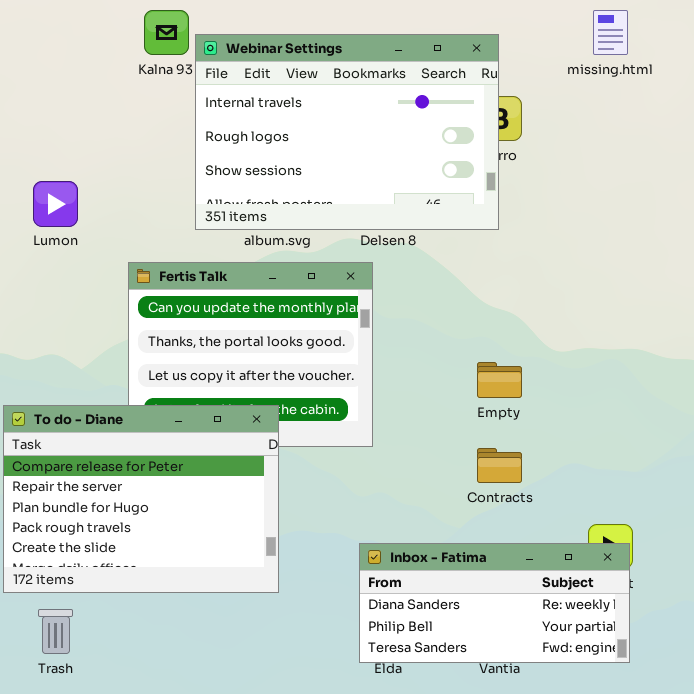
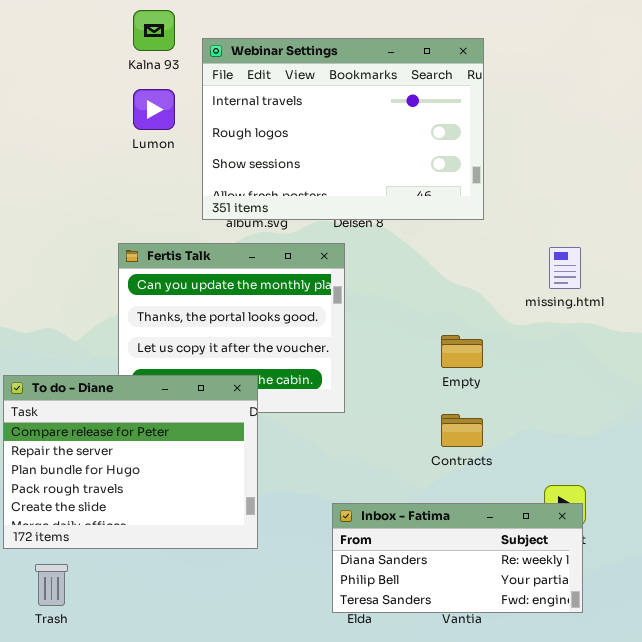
missing.html: [593,10,628,55] -> [549,247,581,289], moved
Webinar Settings: [195,34,499,230] -> [202,38,484,220], moved
Lumon: [33,181,78,227] -> [133,89,175,130], moved

